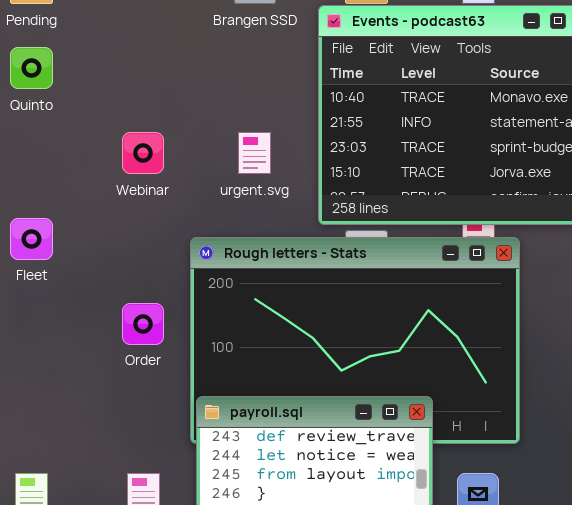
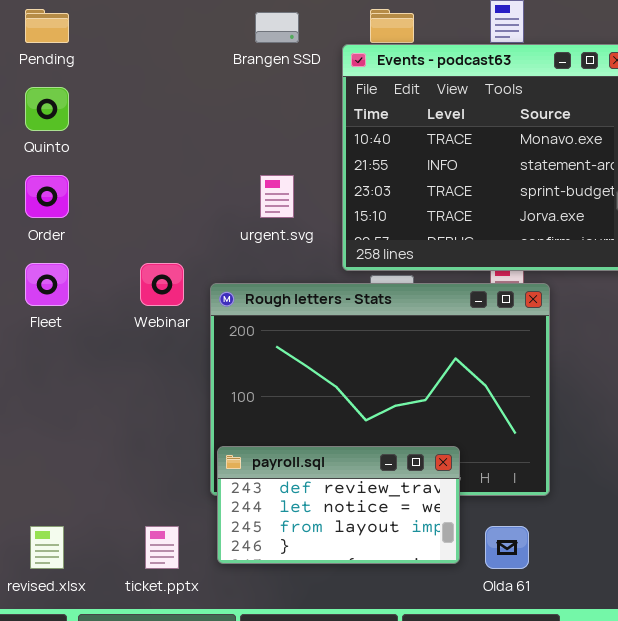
Webinar: [122,132,164,174] -> [140,263,184,306], moved
Order: [122,303,164,345] -> [25,175,69,218], moved

